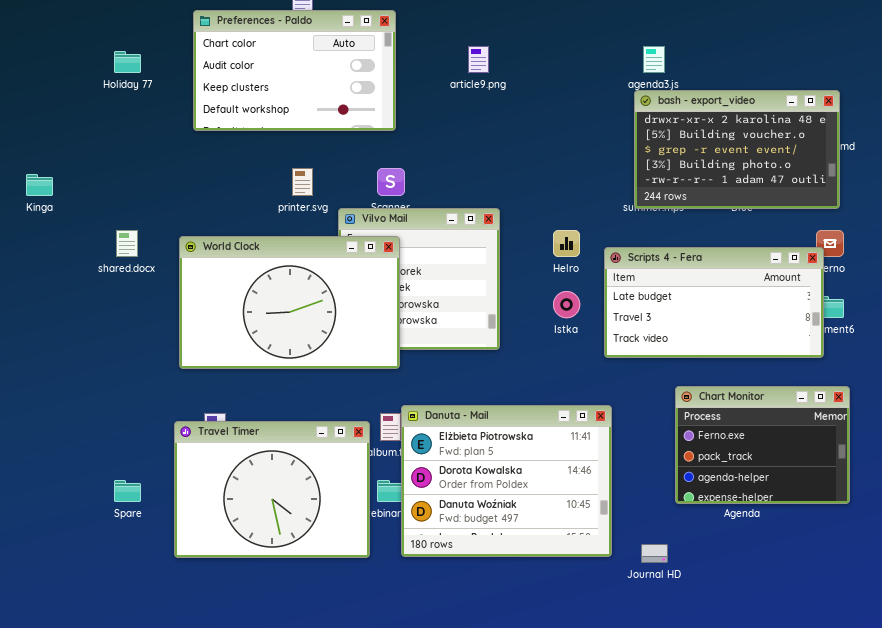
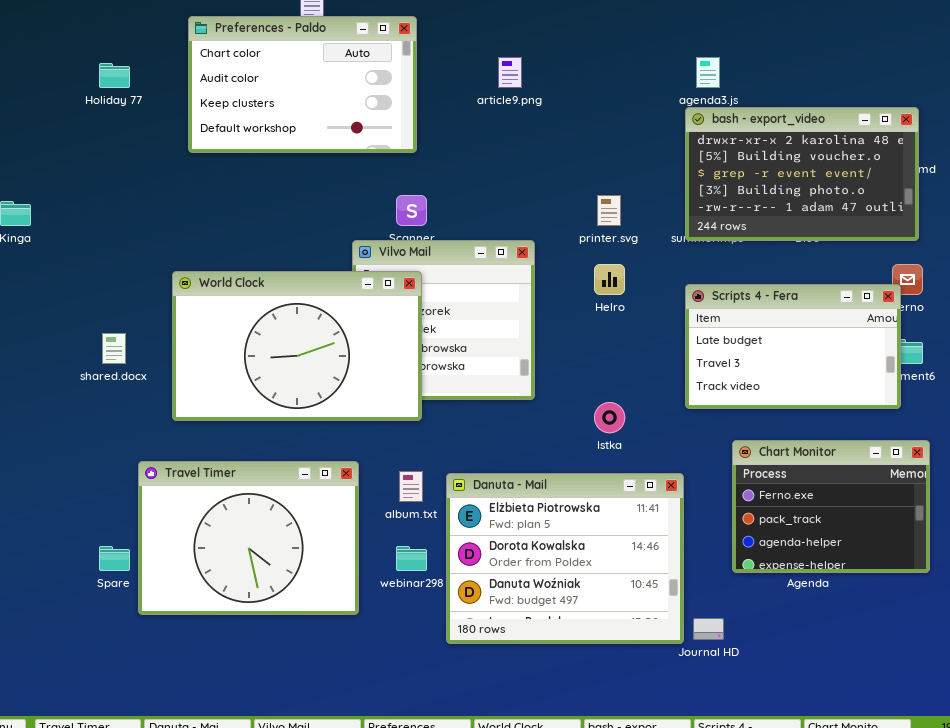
printer.svg: [292,168,313,196] -> [597,195,621,226], moved
shared.docx: [116,230,138,257] -> [102,333,126,364], moved
Scripts 4 - Fera: [604,247,824,358] -> [685,284,901,409], resized
Istka: [553,291,580,318] -> [594,402,625,433], moved
Danuta - Mail: [401,405,612,557] -> [446,473,684,644], moved
Travel Timer: [174,421,370,558] -> [138,461,359,615], moved

